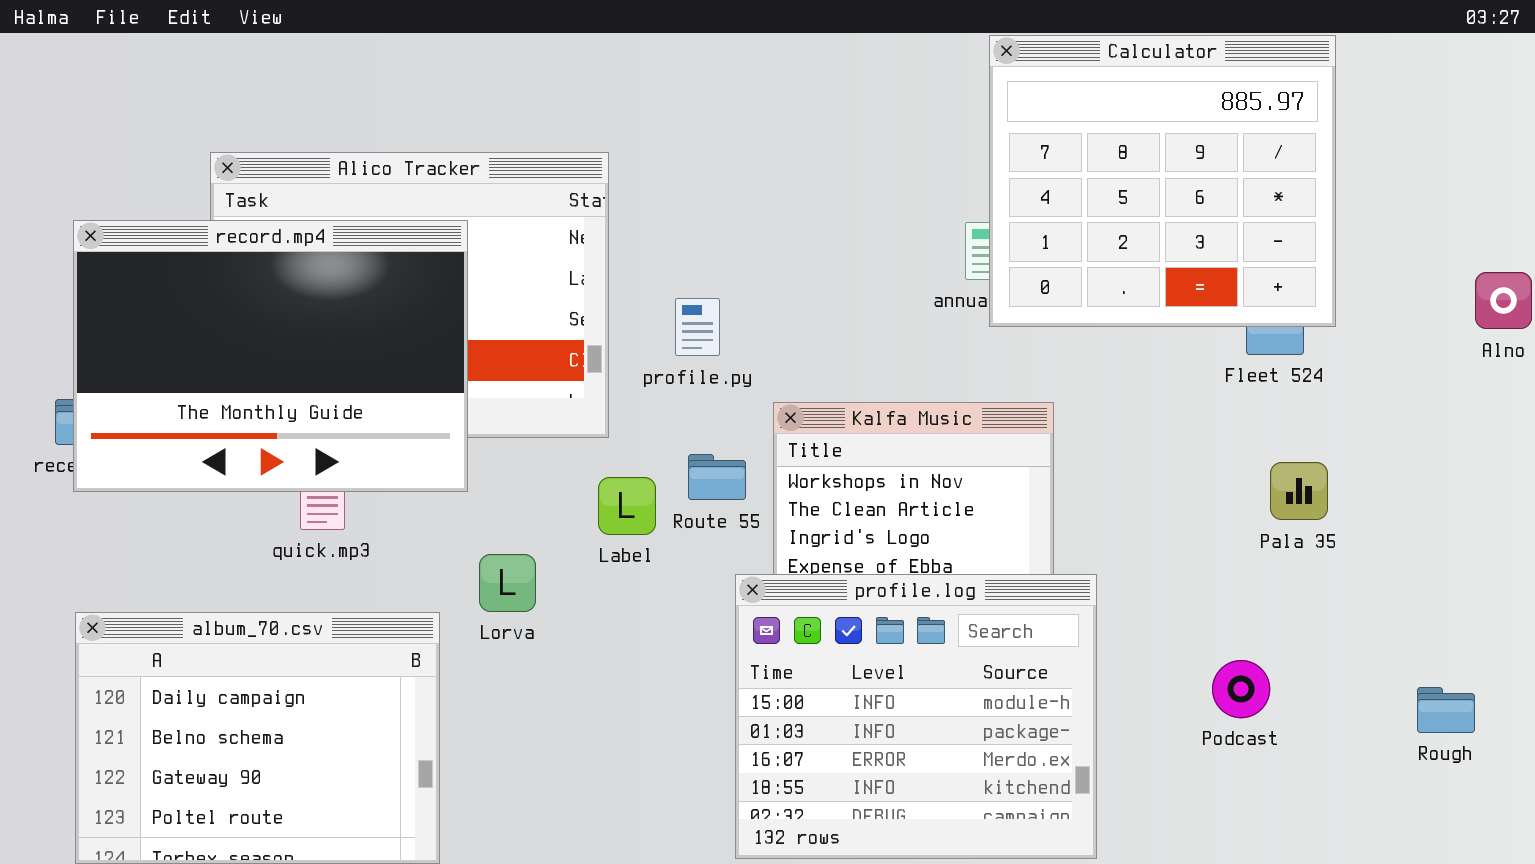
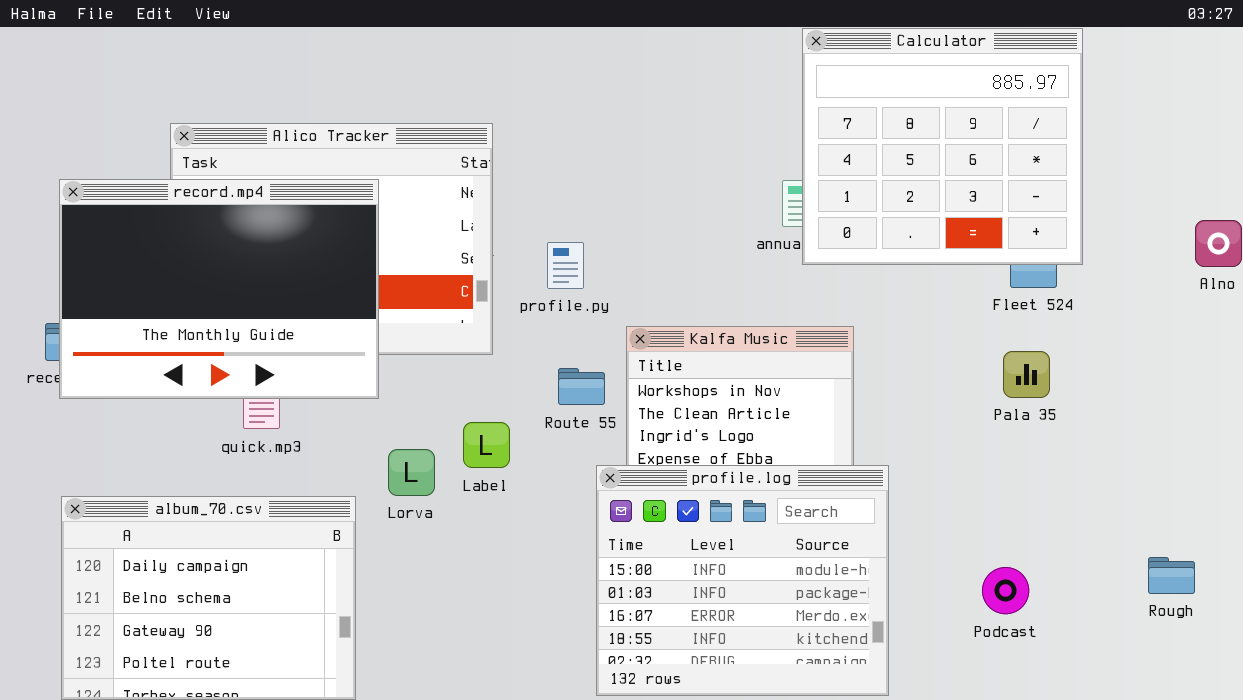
Pala 35: [1270,462,1328,520] -> [1003,351,1050,398], moved
Label: [598,477,656,535] -> [463,422,510,468], moved
Podcast: [1212,660,1270,718] -> [982,567,1029,614], moved

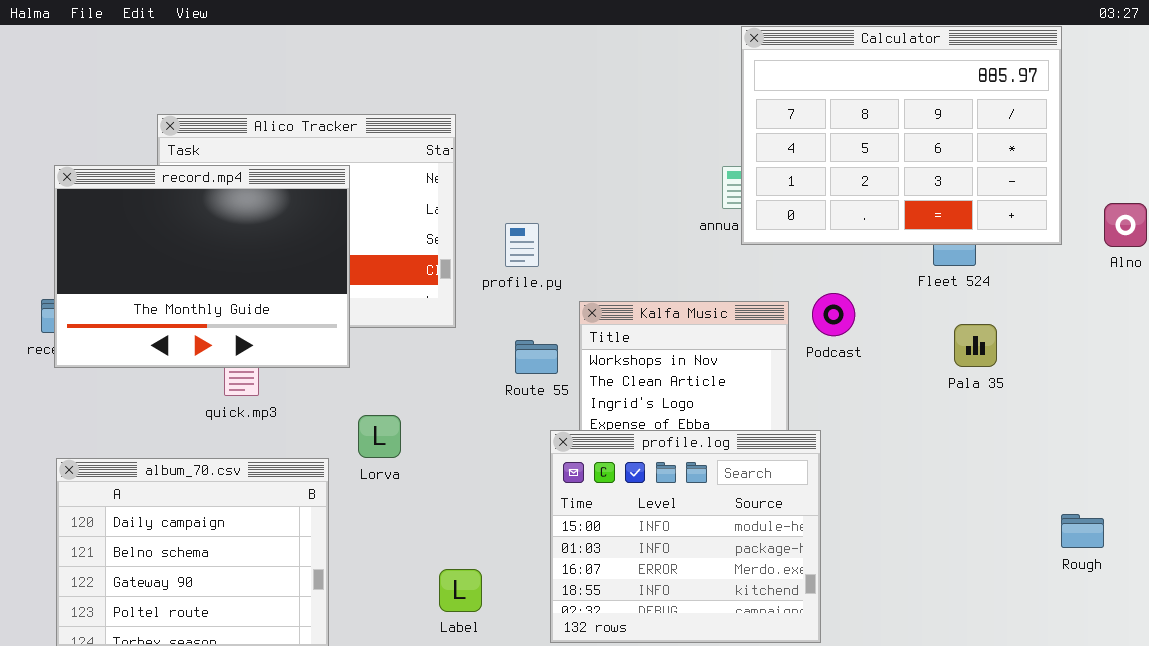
Calculator: [802,28,1083,265] -> [741,26,1062,245], resized
Pala 35: [1003,351,1050,398] -> [954,324,997,367], moved
Label: [463,422,510,468] -> [439,569,482,612], moved
Podcast: [982,567,1029,614] -> [812,293,855,336], moved

